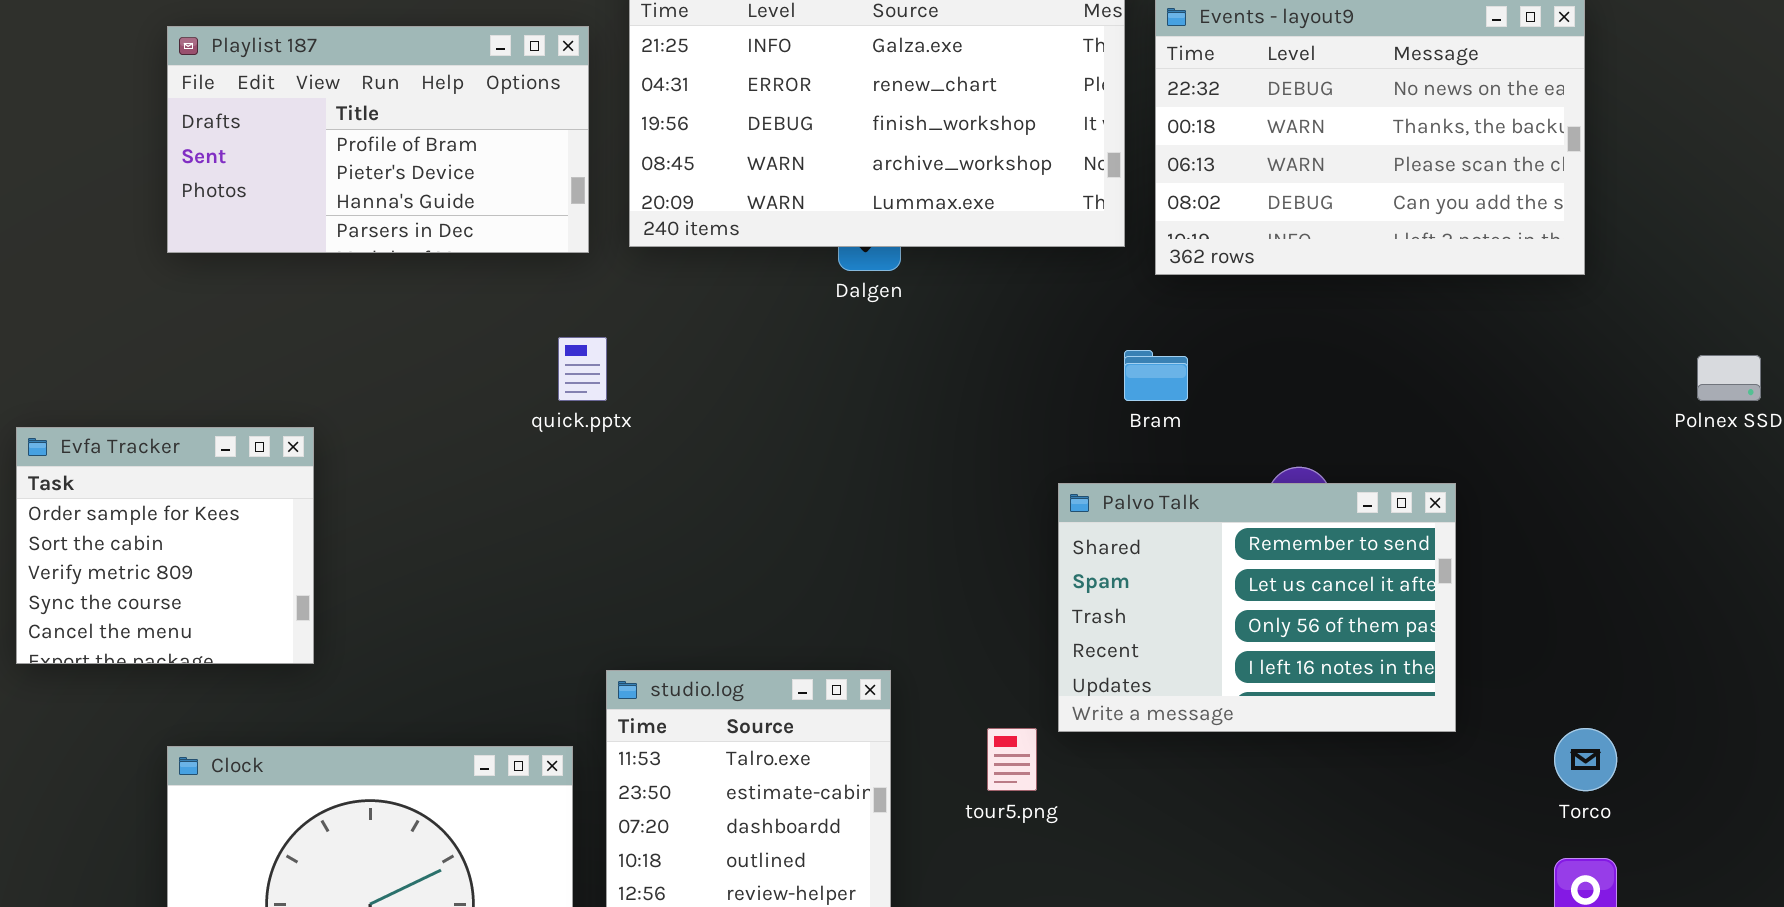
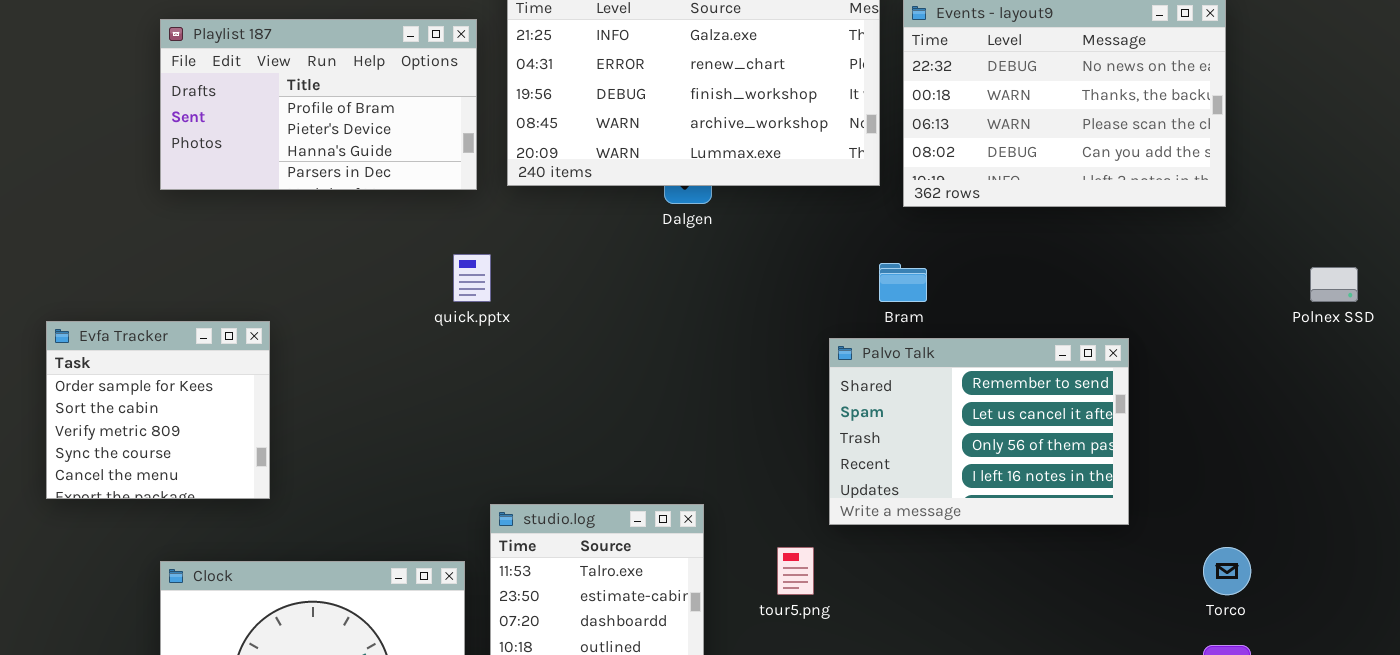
Palvo Talk: [1058,483,1456,732] -> [829,338,1129,525], moved

